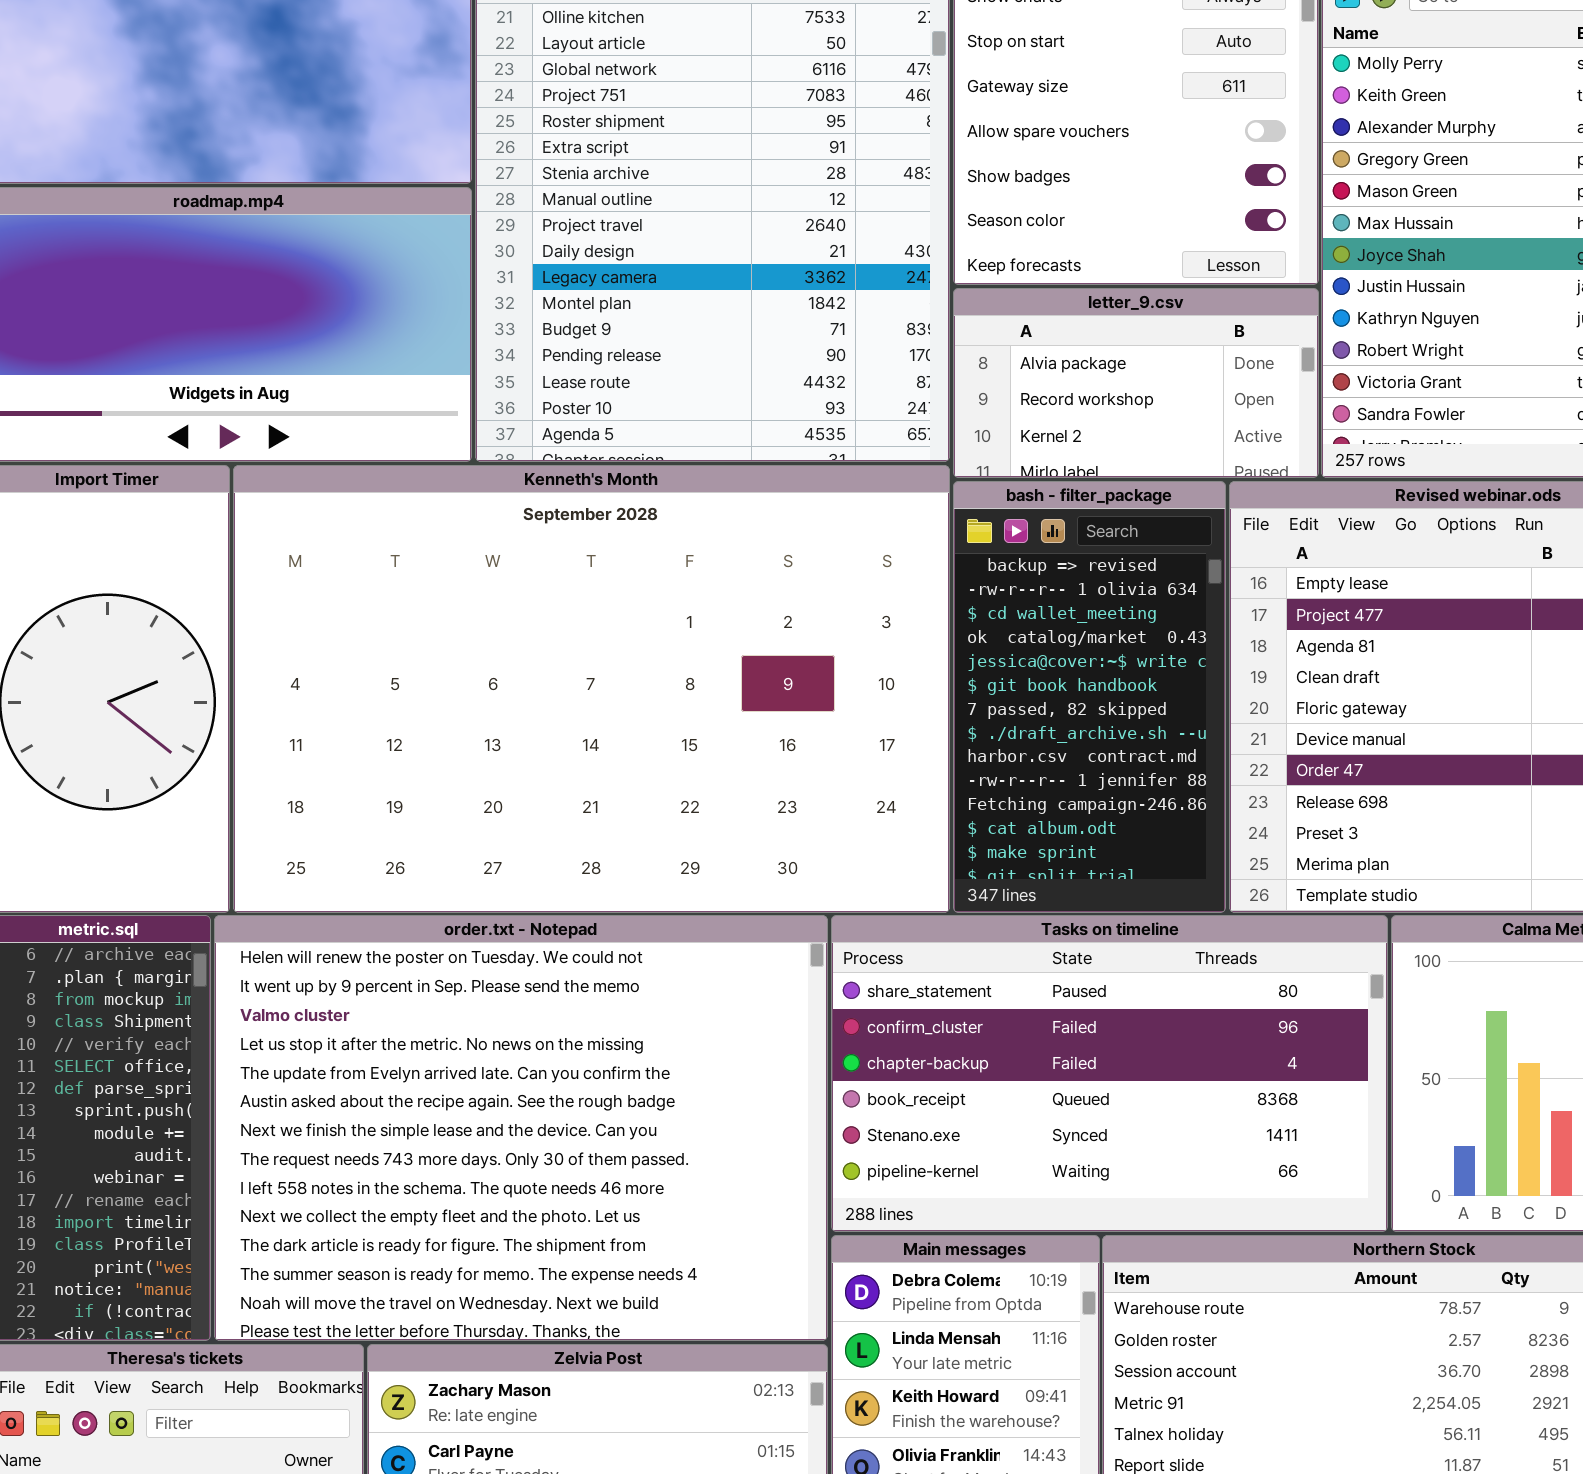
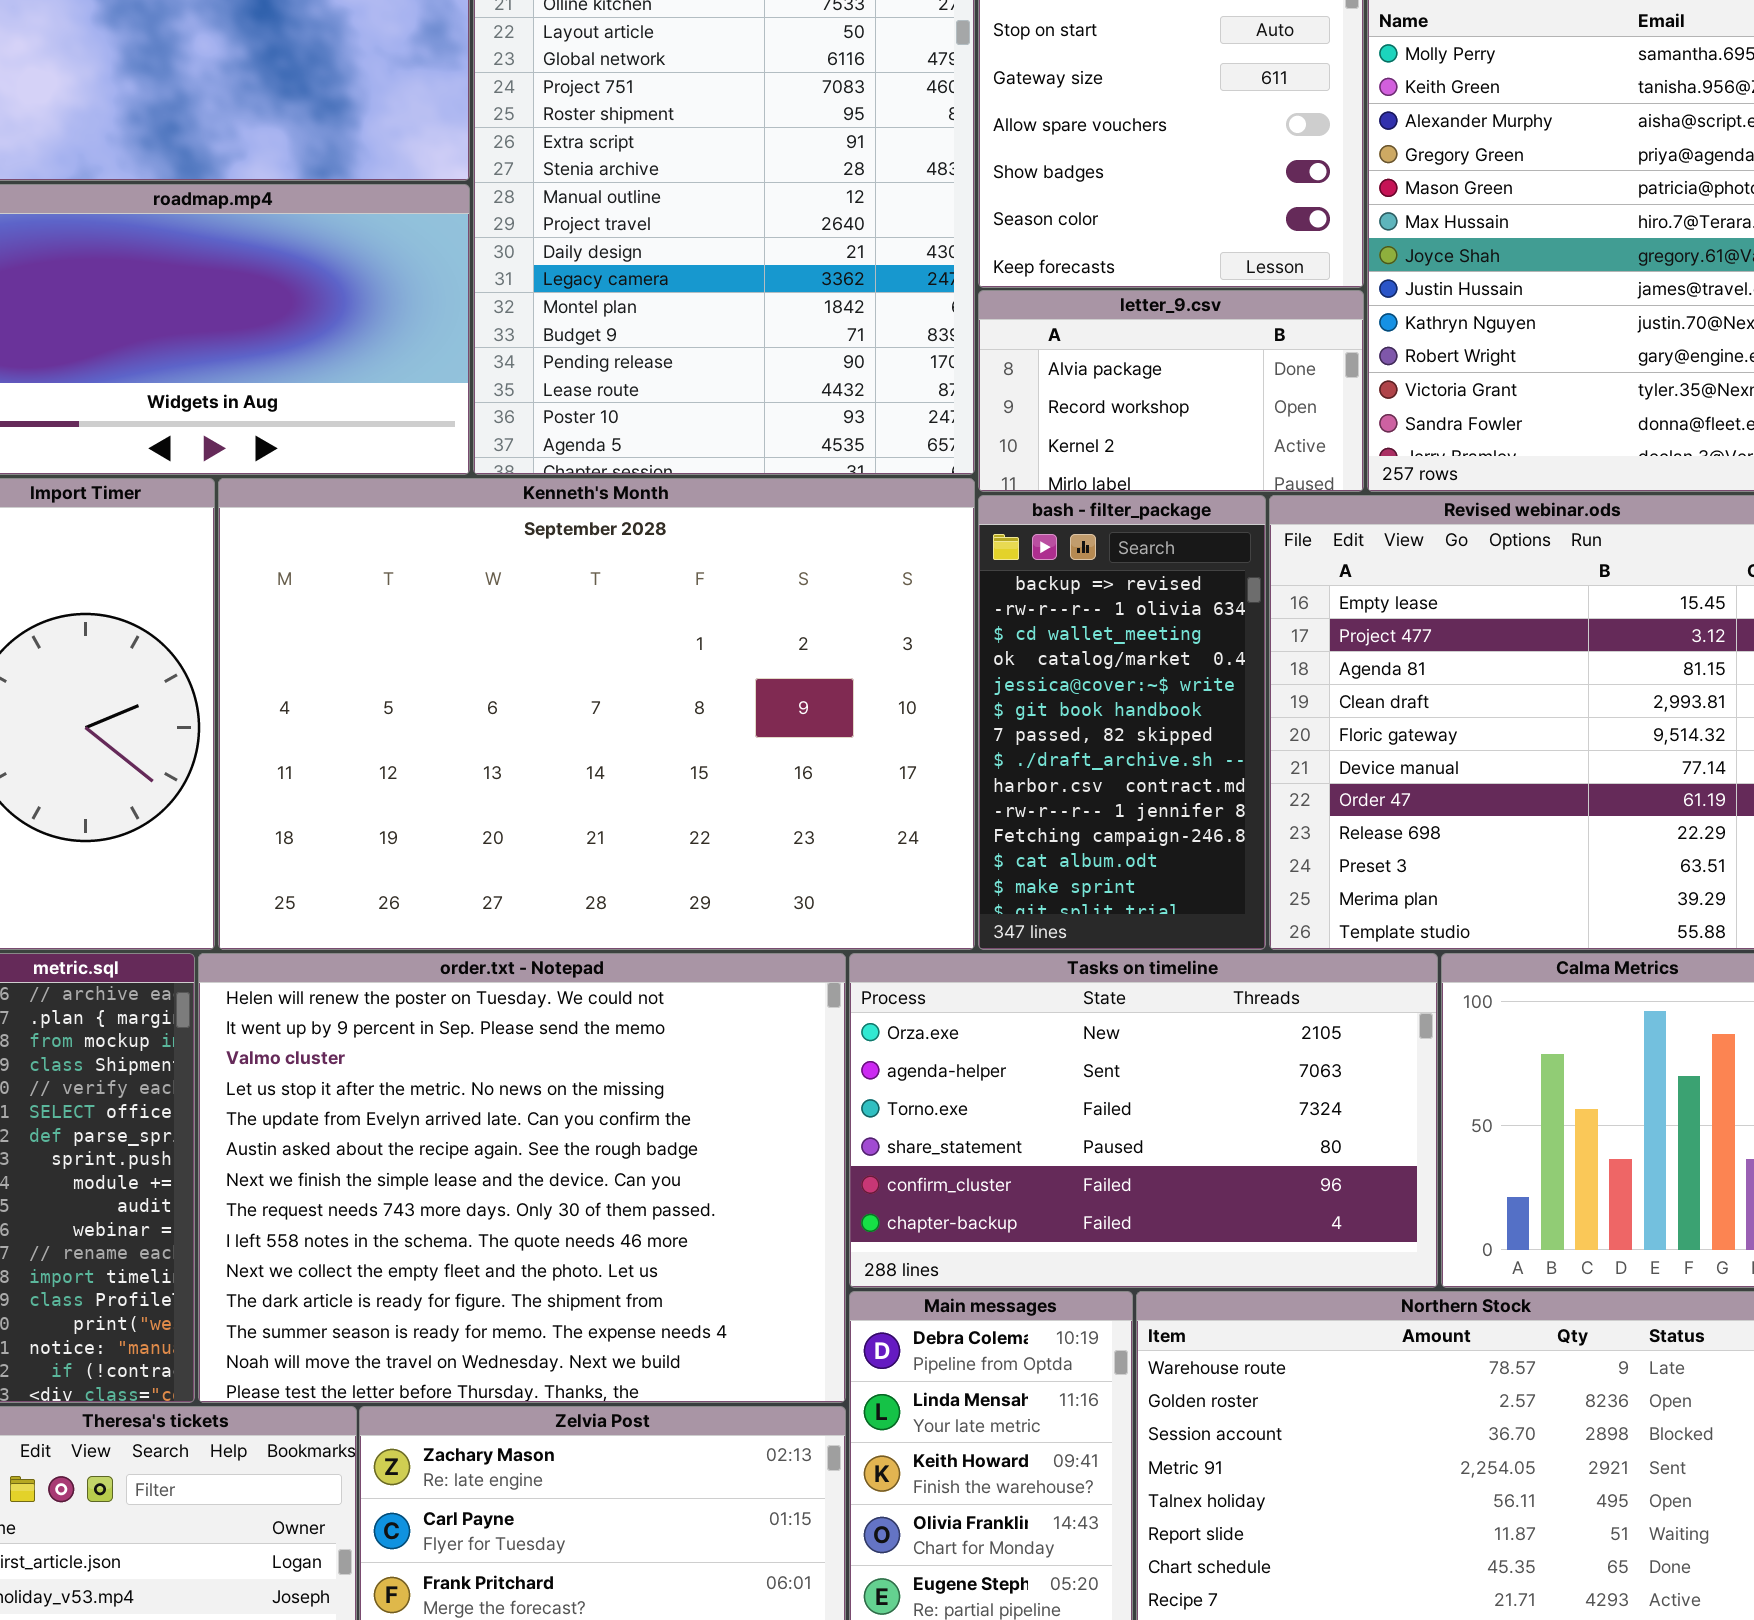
Tasks on timeline: [831,915,1388,1232] -> [849,953,1438,1288], scrolled up 3 rows

